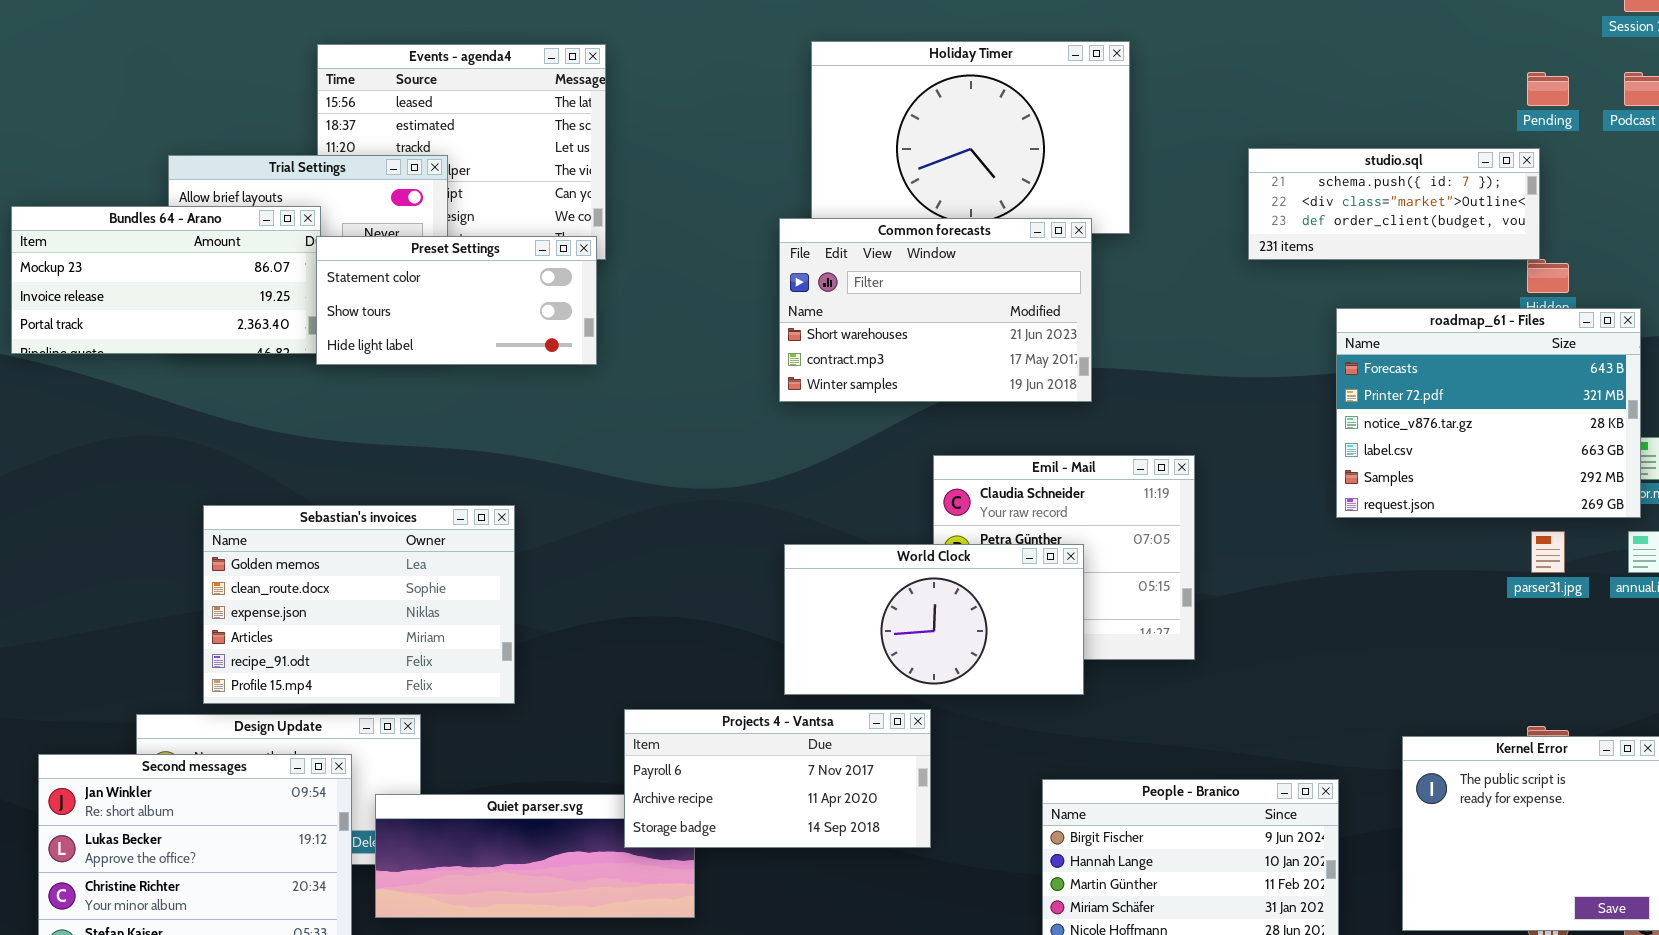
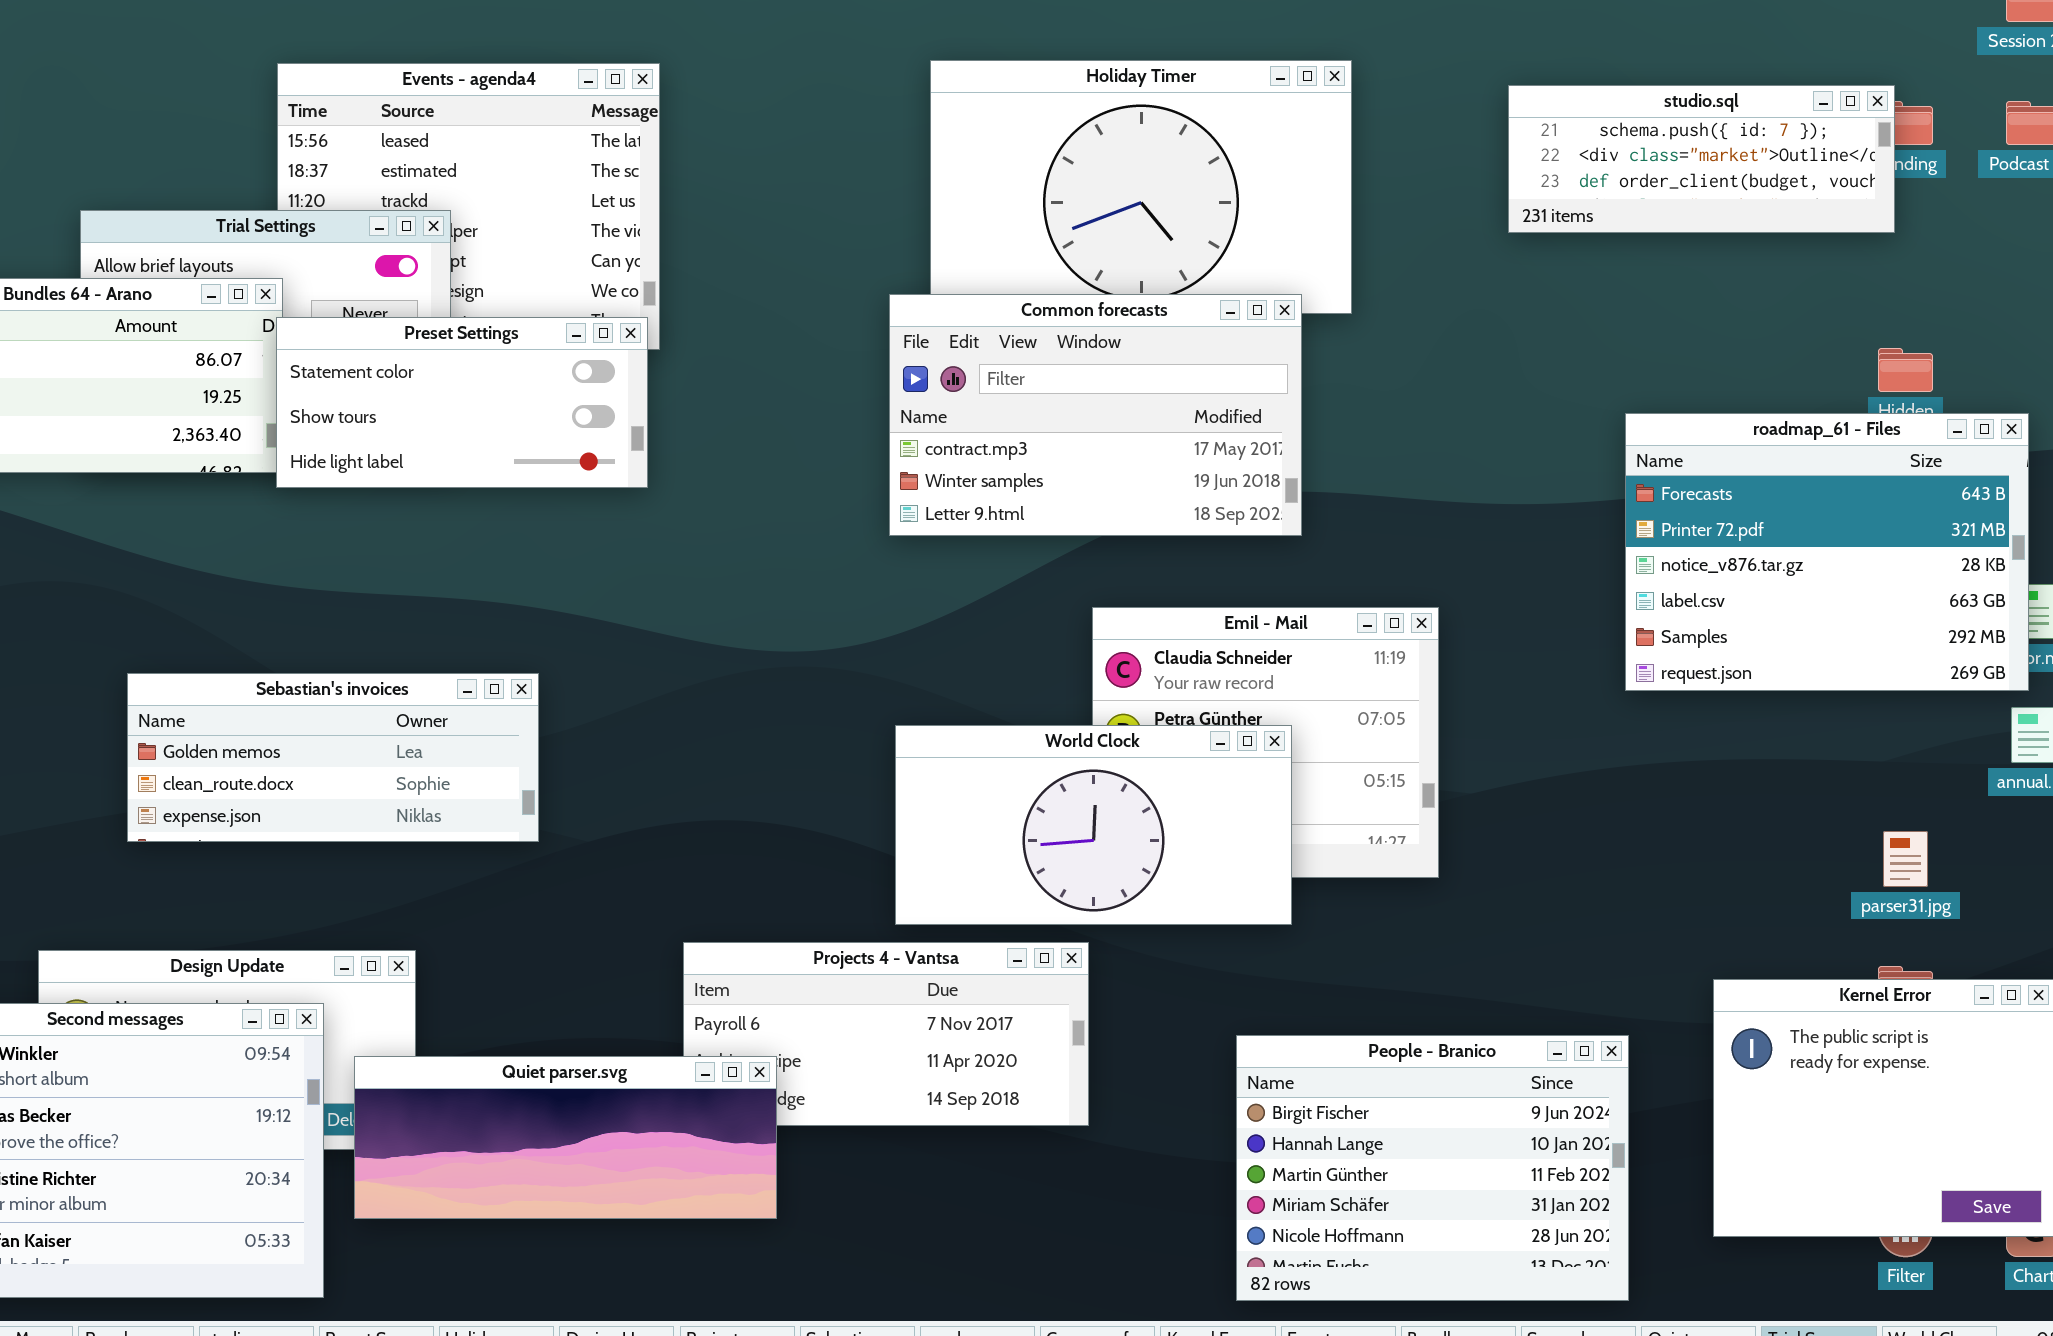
studio.sql: [1248,148,1540,260] -> [1508,85,1895,233], moved
Common forecasts: [779,218,1092,402] -> [889,294,1302,536], scrolled down 1 row
Sebastian's invoices: [203,505,515,704] -> [127,673,539,842], resized
parser31.jpg: [1531,531,1565,573] -> [1883,831,1928,887], moved
Quiet parser.svg: [375,794,695,918] -> [354,1056,777,1219], raised

